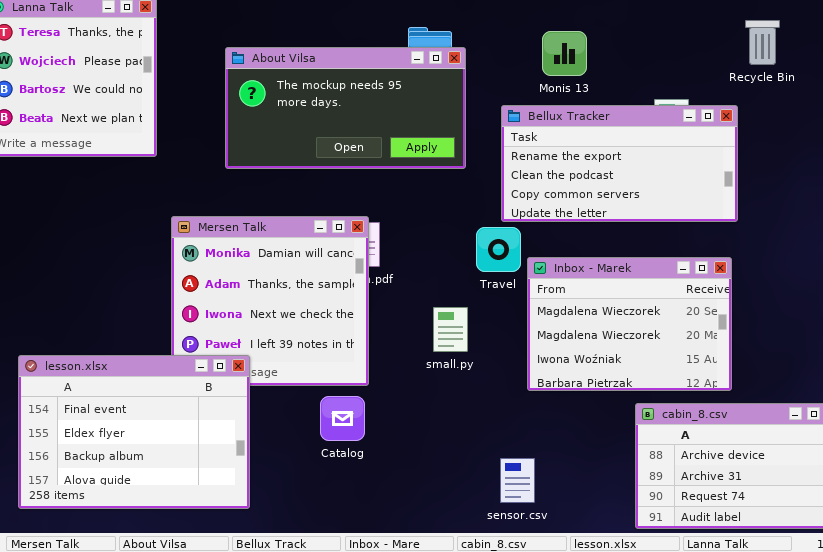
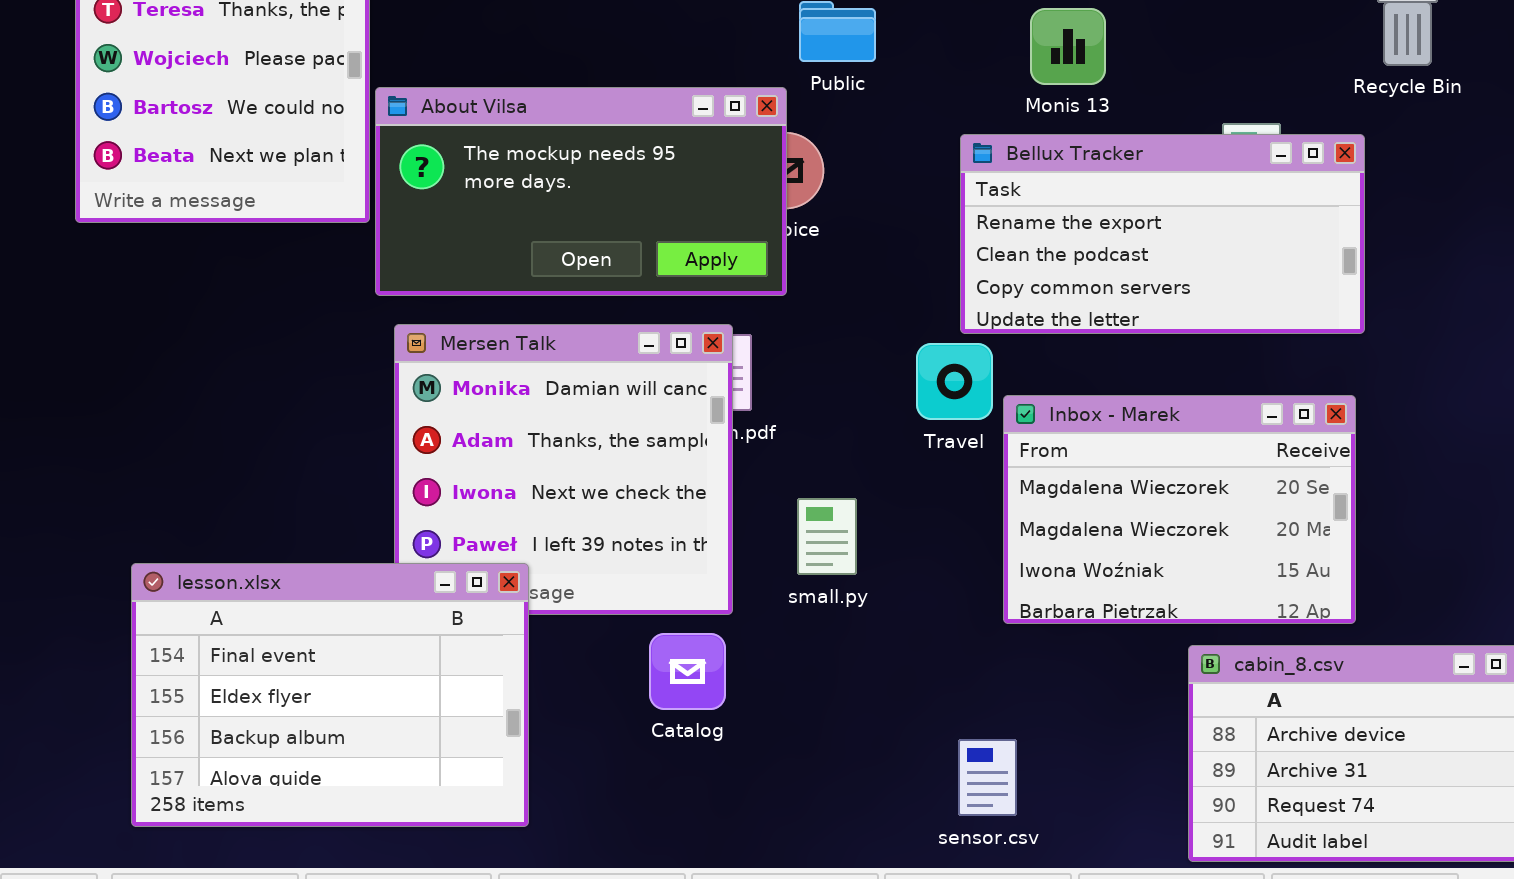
About Vilsa: [225,47,466,169] -> [375,87,787,296], moved
small.py: [433,307,468,352] -> [797,498,857,575], moved

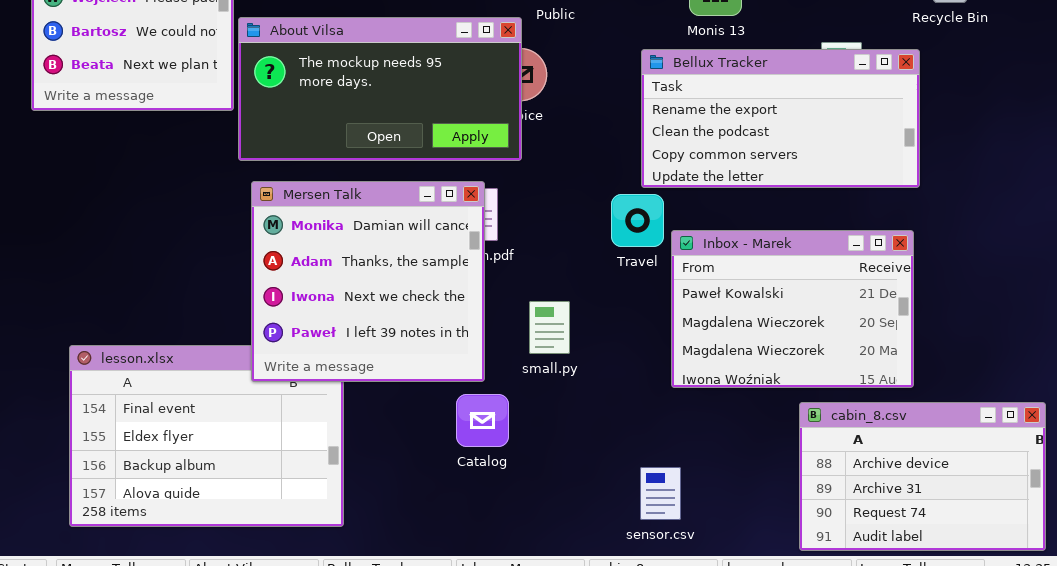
Mersen Talk: [394,324,733,615] -> [251,181,485,382], raised
Inbox - Marek: [1003,395,1356,624] -> [671,230,914,388], scrolled up 1 row
Catalog: [649,633,726,710] -> [456,394,509,447], moved

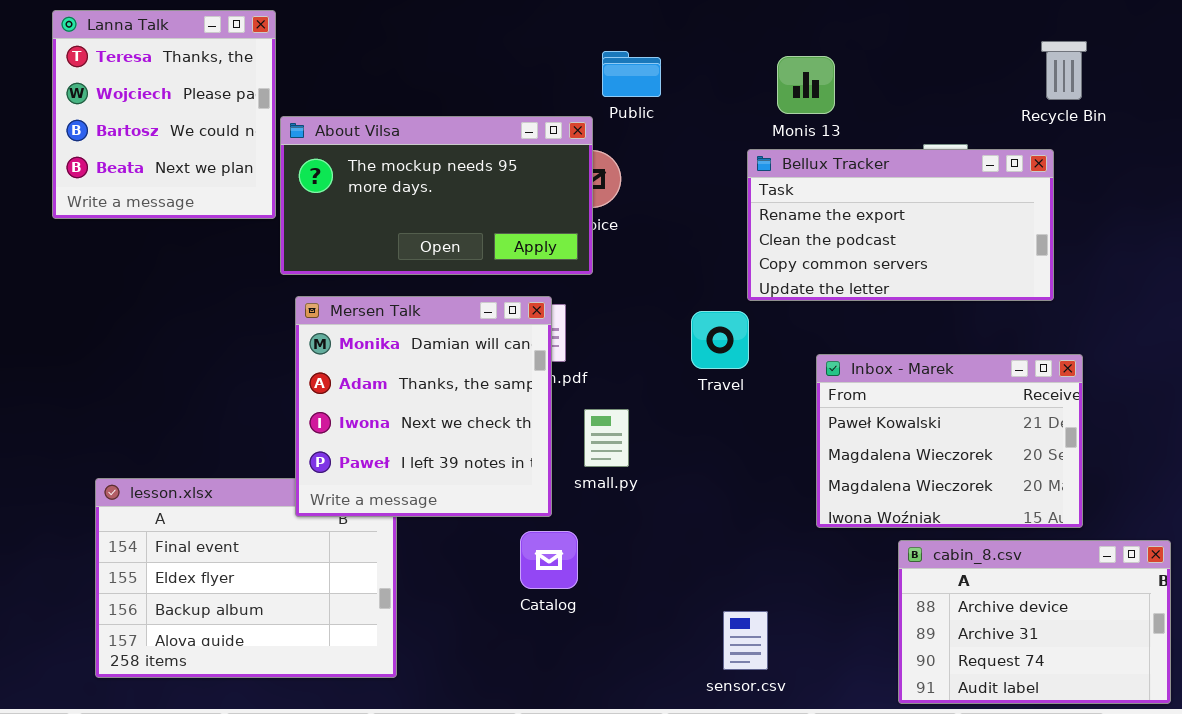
Bellux Tracker: [641,49,920,188] -> [747,149,1054,301], moved
Inbox - Marek: [671,230,914,388] -> [816,354,1083,528], moved
small.py: [529,301,570,354] -> [584,409,629,467], moved

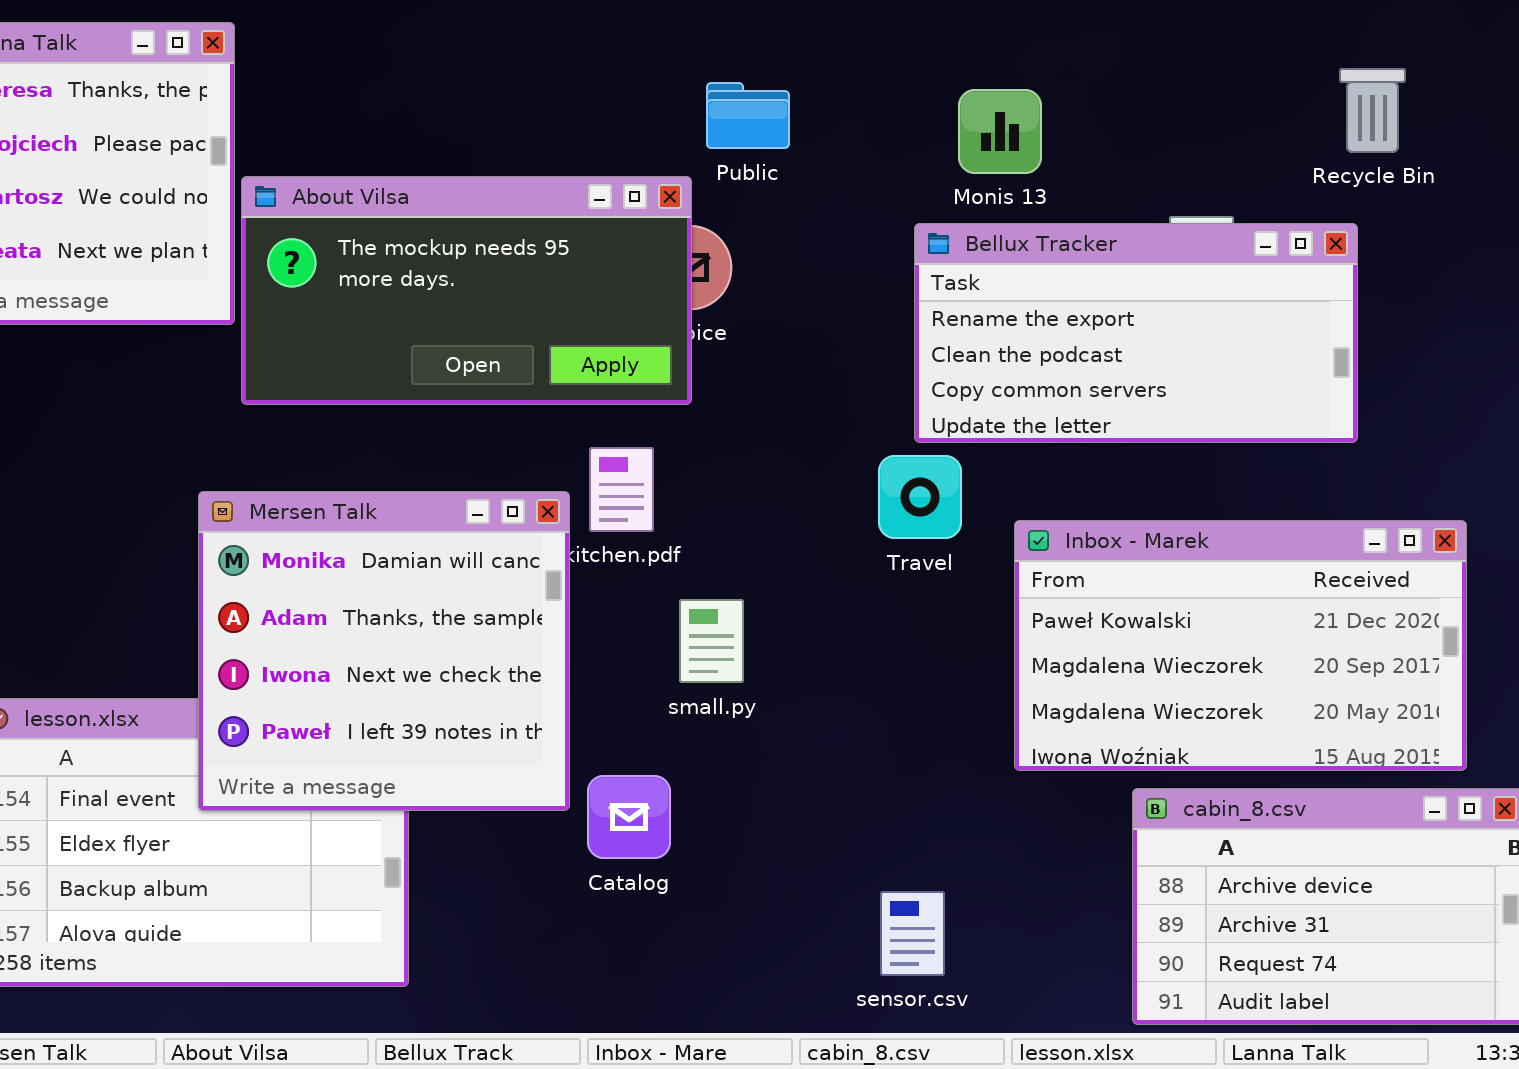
Mersen Talk: [295,296,552,517] -> [198,491,570,811], moved
Travel: [691,311,749,369] -> [878,455,962,539], moved
Inbox - Marek: [816,354,1083,528] -> [1014,520,1467,771], resized

